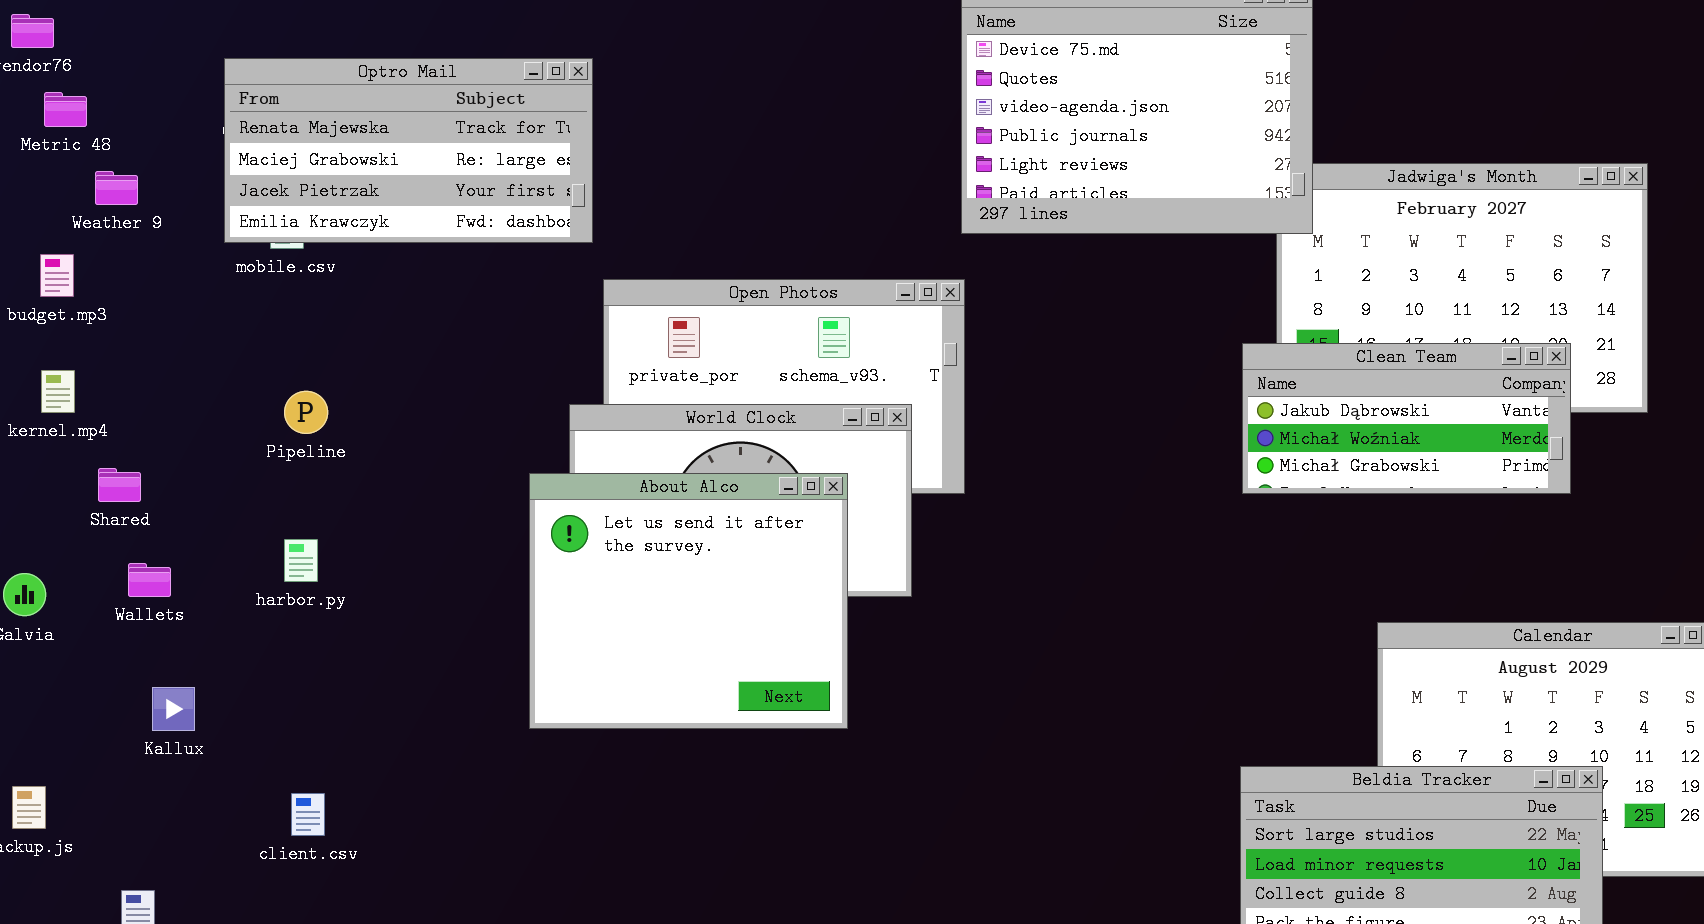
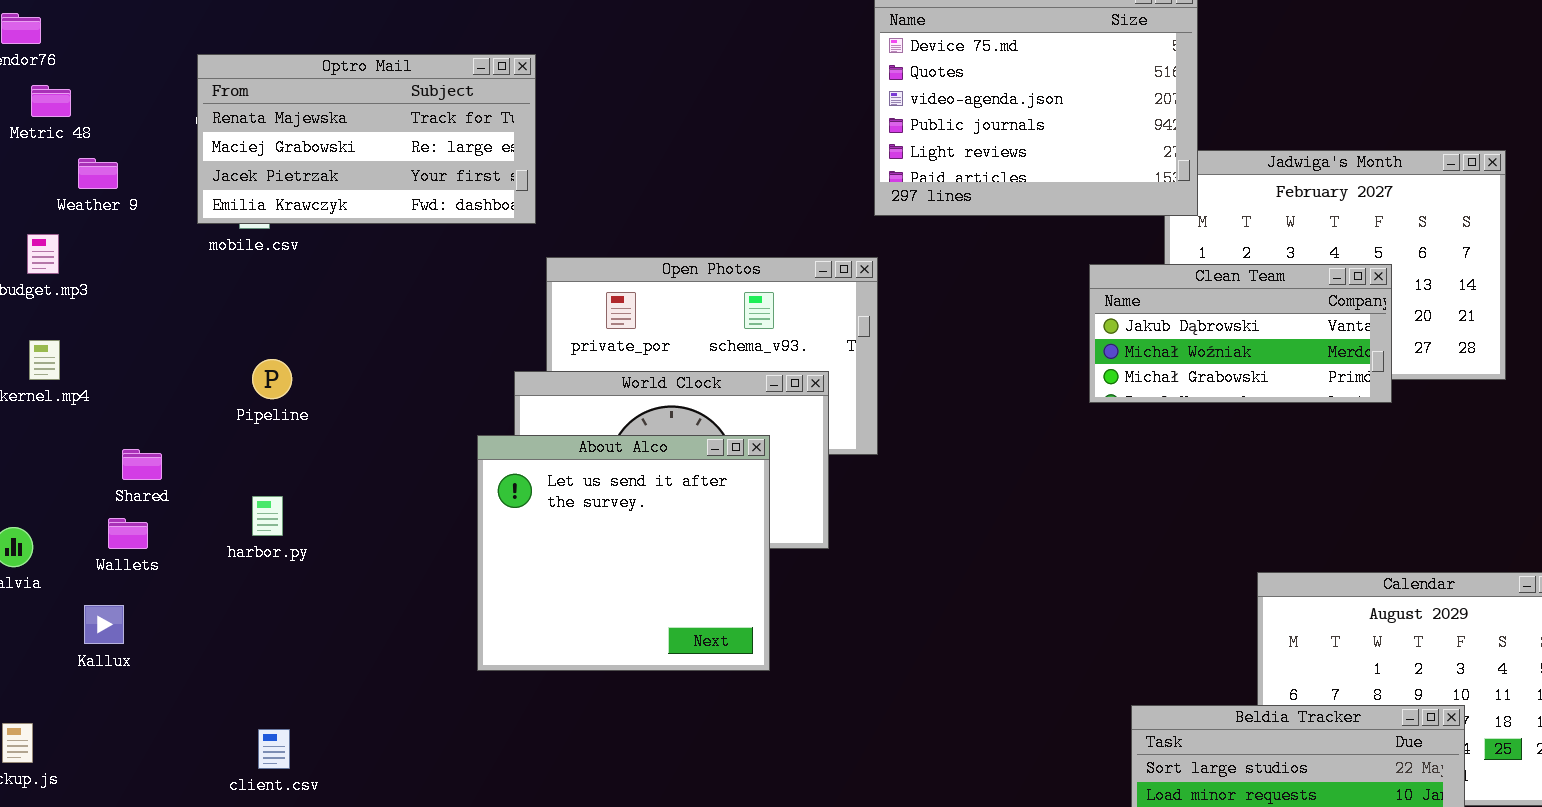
Clean Team: [1242,343,1571,494] -> [1089,264,1392,403], moved
Shared: [98,468,141,502] -> [122,449,162,480], moved
Kallux: [152,687,195,731] -> [84,605,124,644], moved

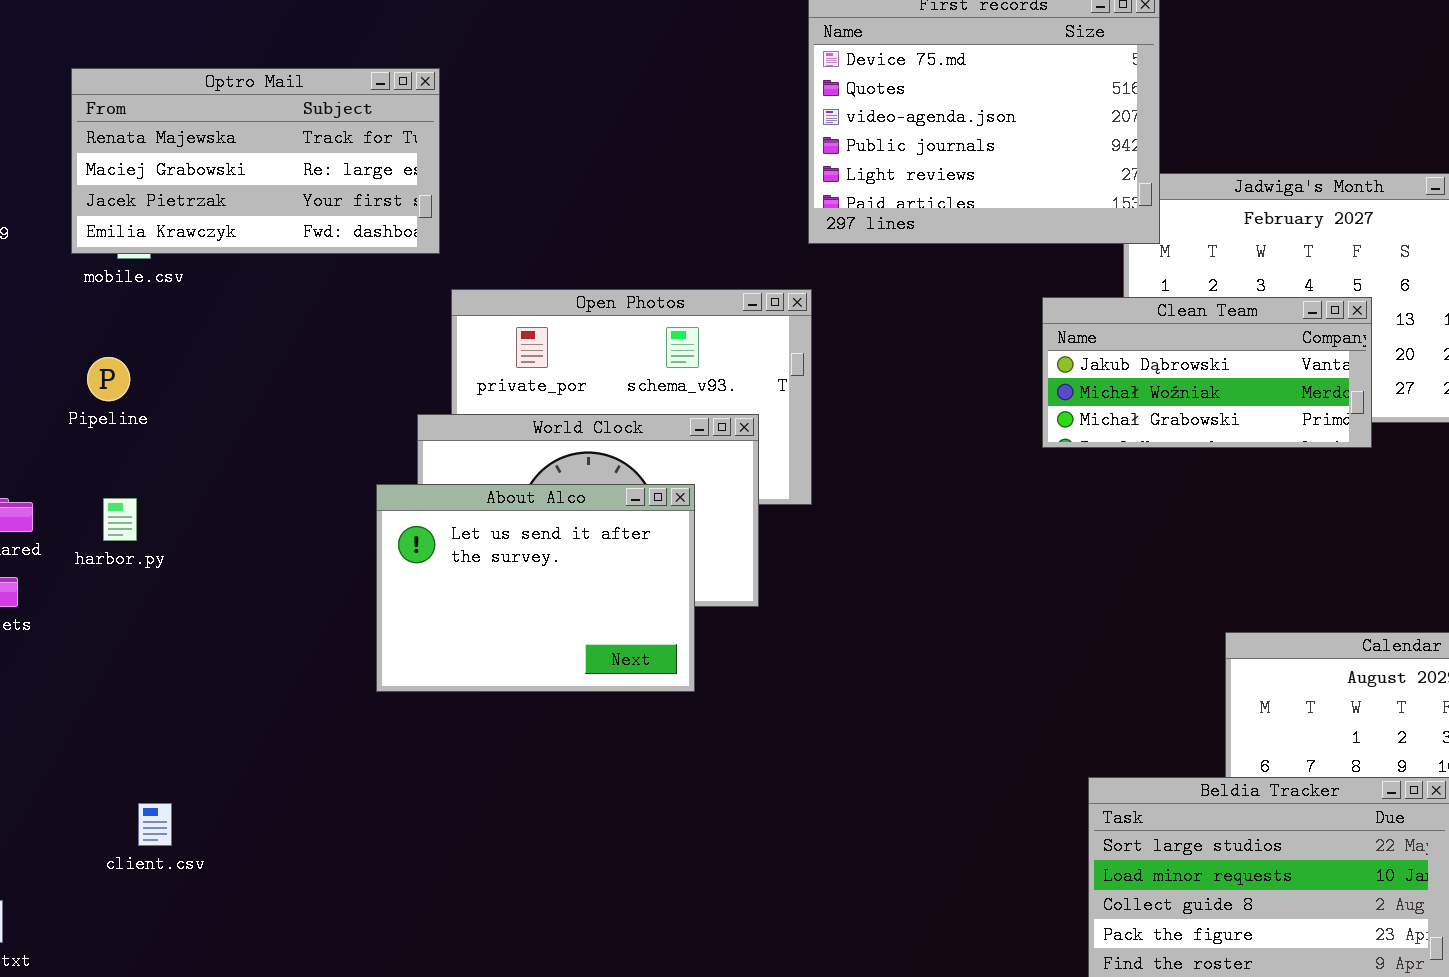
Pipeline: [252,359,292,399] -> [87,357,130,401], moved
About Alco: [477,435,770,671] -> [376,484,695,692], resized
harbor.py: [252,496,283,536] -> [103,498,137,541], moved

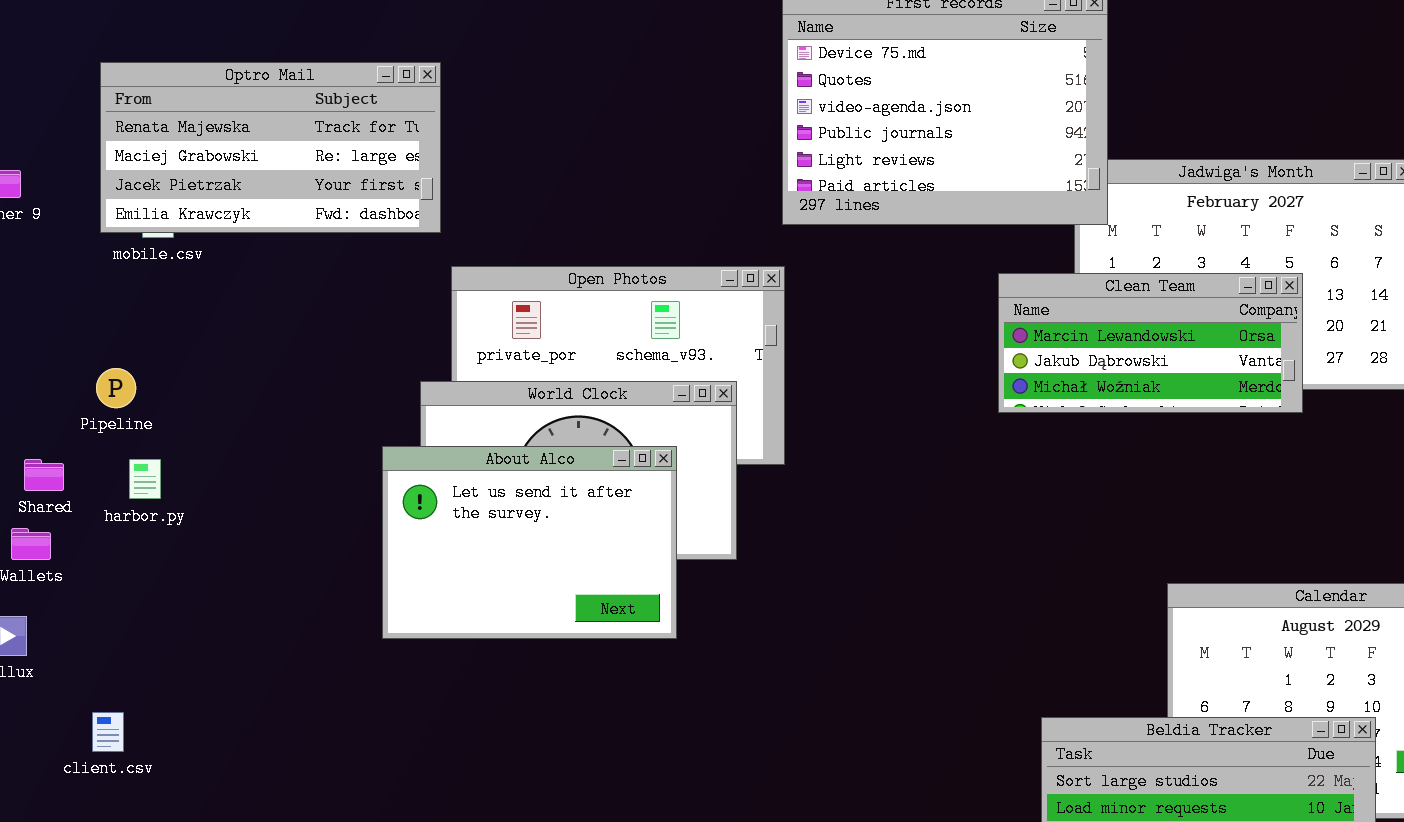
Clean Team: [1042,297,1372,448] -> [998,273,1303,413], scrolled up 1 row
Pipeline: [87,357,130,401] -> [96,368,136,408], moved
client.csv: [138,803,172,846] -> [92,712,124,752], moved

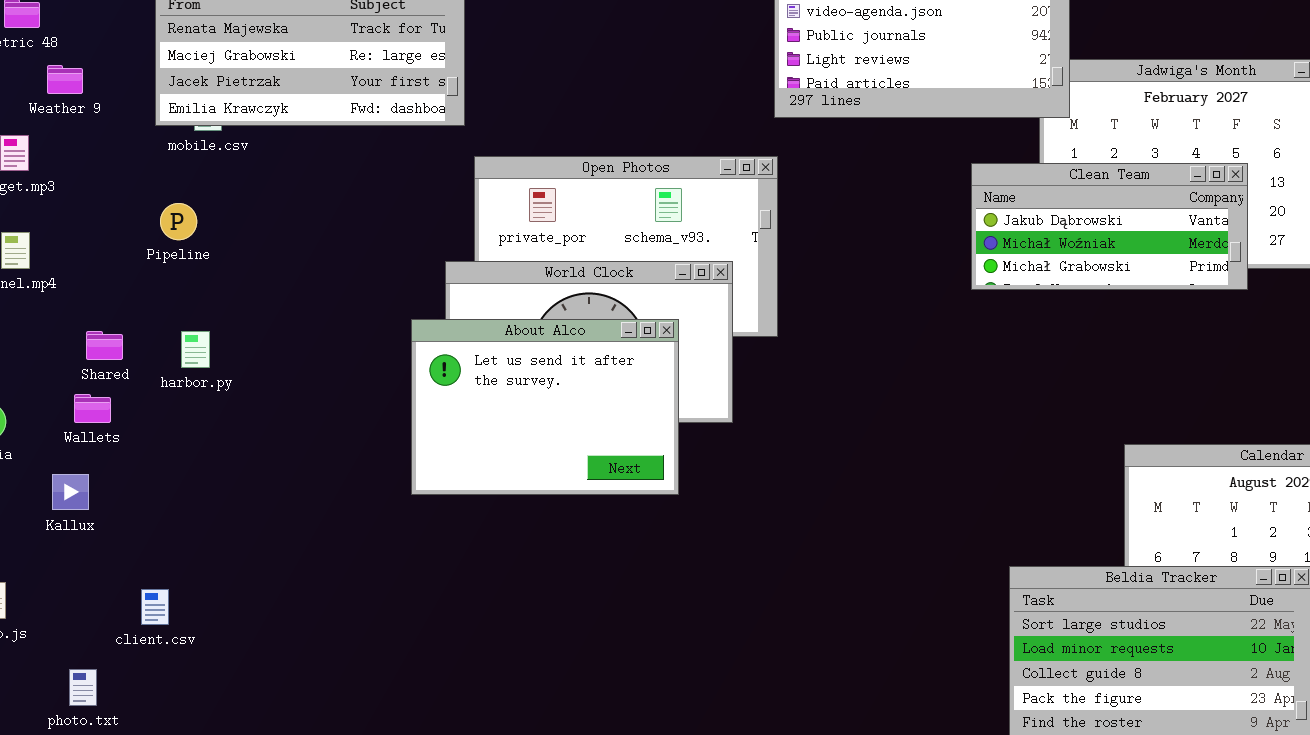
Clean Team: [998,273,1303,413] -> [971,163,1248,290], scrolled down 1 row
Pipeline: [96,368,136,408] -> [160,203,197,240], moved
client.csv: [92,712,124,752] -> [141,589,169,625], moved

